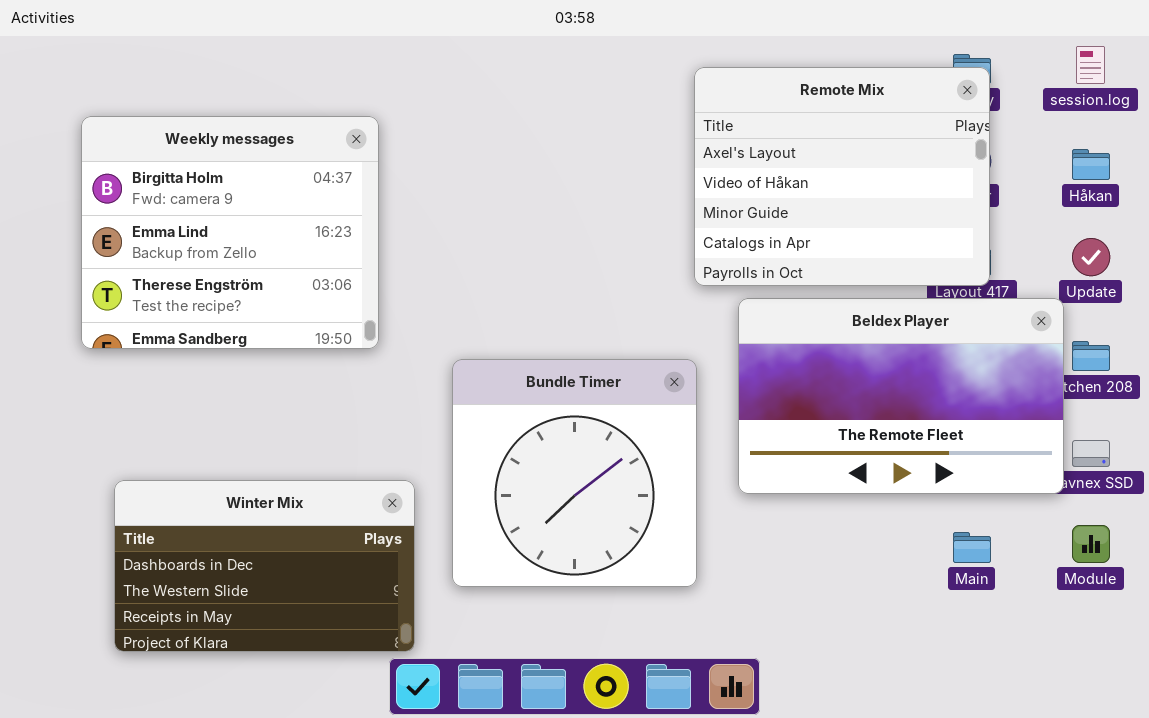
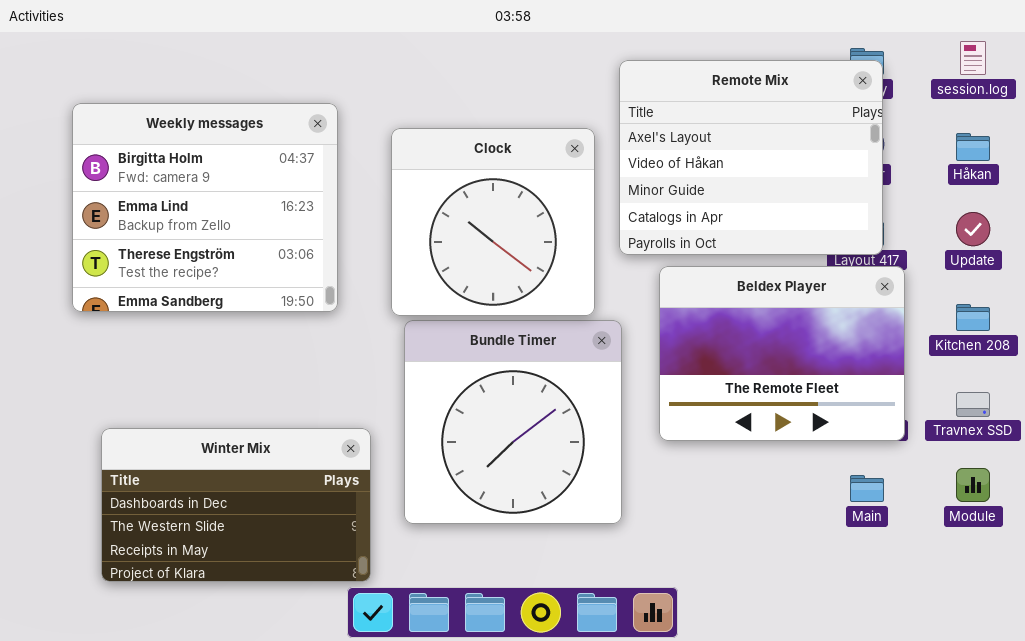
Clock: none -> [391,128,595,316], opened
Beldex Player: [738,298,1064,494] -> [659,266,905,441], resized

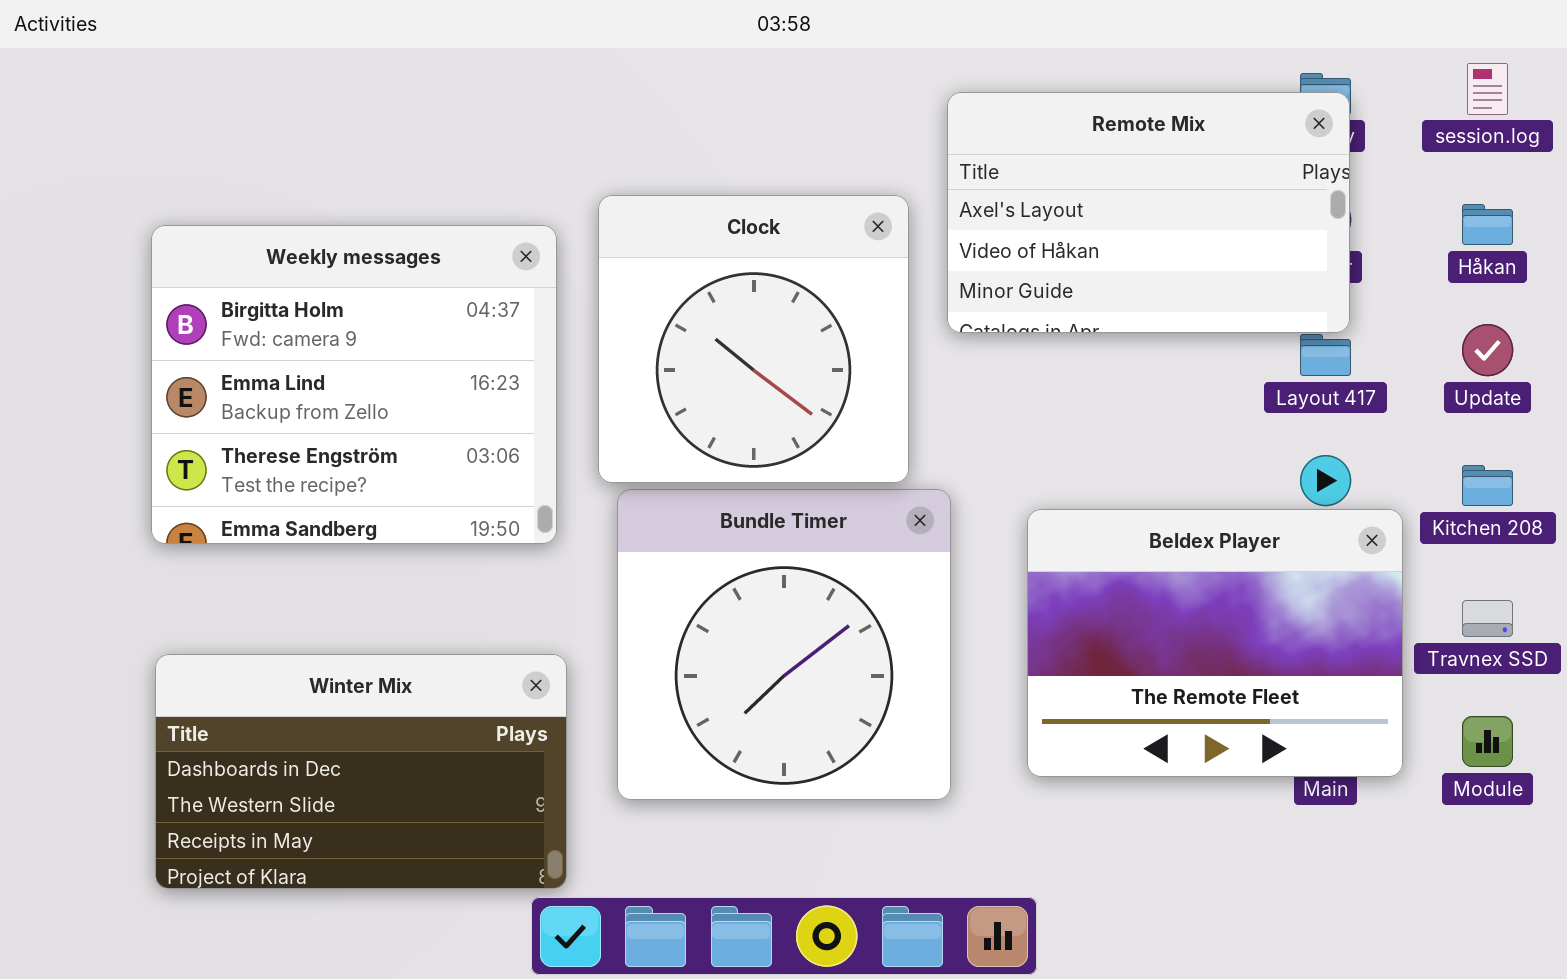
Remote Mix: [619,60,883,255] -> [947,92,1350,333], resized
Weekly messages: [72,103,338,312] -> [151,225,557,544], moved
Beldex Player: [659,266,905,441] -> [1027,509,1403,777], moved

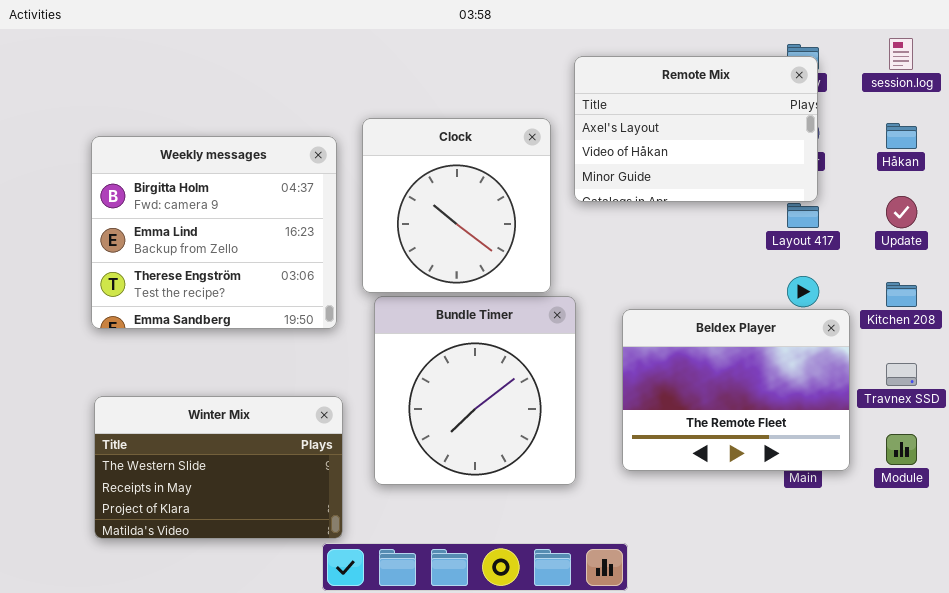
Winter Mix: [155,654,567,889] -> [94,396,343,539], scrolled down 1 row

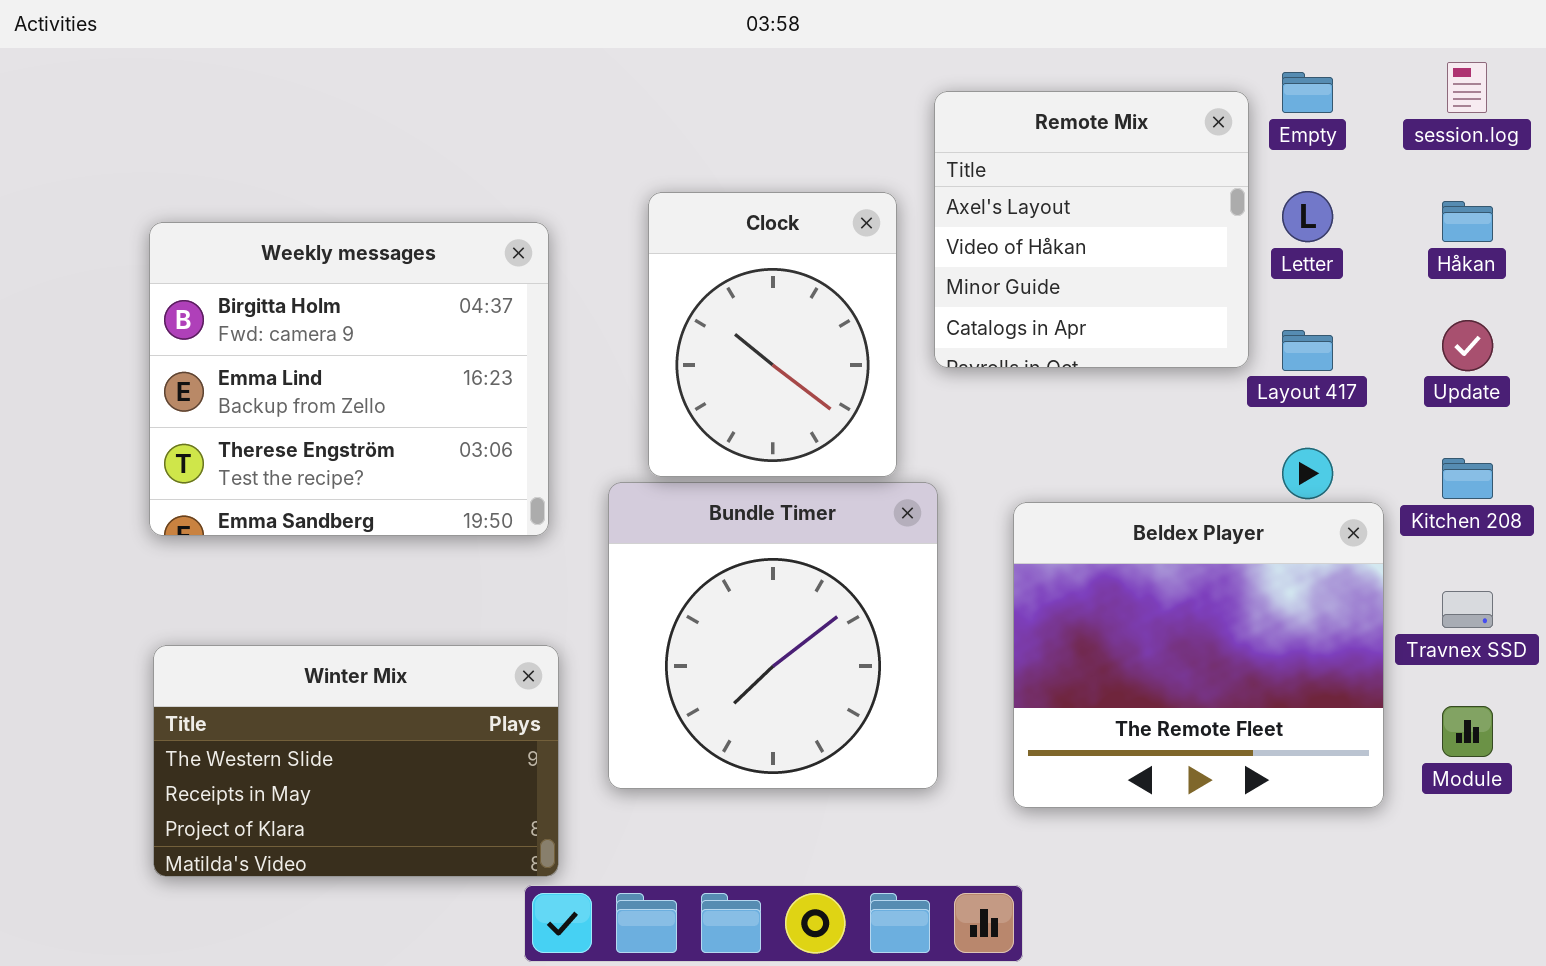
Remote Mix: [574,56,818,202] -> [934,91,1249,368], resized
Clock: [362,118,551,293] -> [648,192,897,477], resized
Beldex Player: [622,309,850,471] -> [1013,502,1384,808], resized

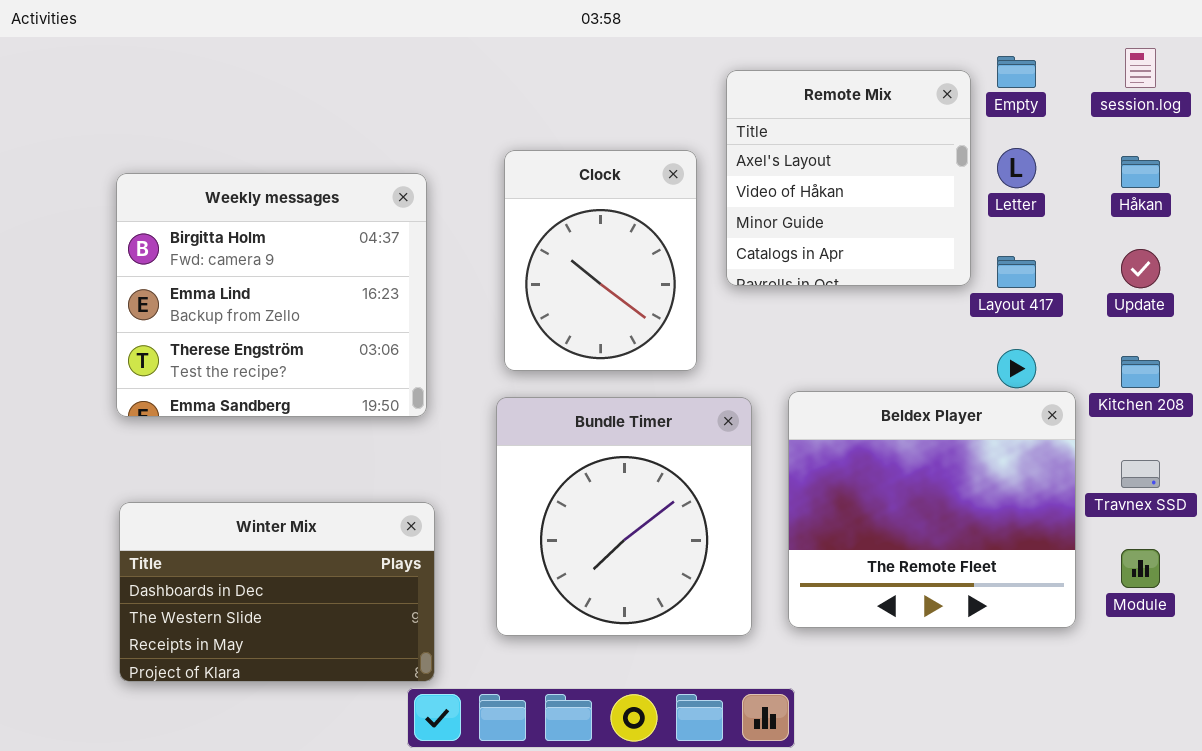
Bundle Timer: [608,482,938,789] -> [496,397,752,636], moved
Winter Mix: [153,645,559,877] -> [119,502,435,682], scrolled up 1 row

